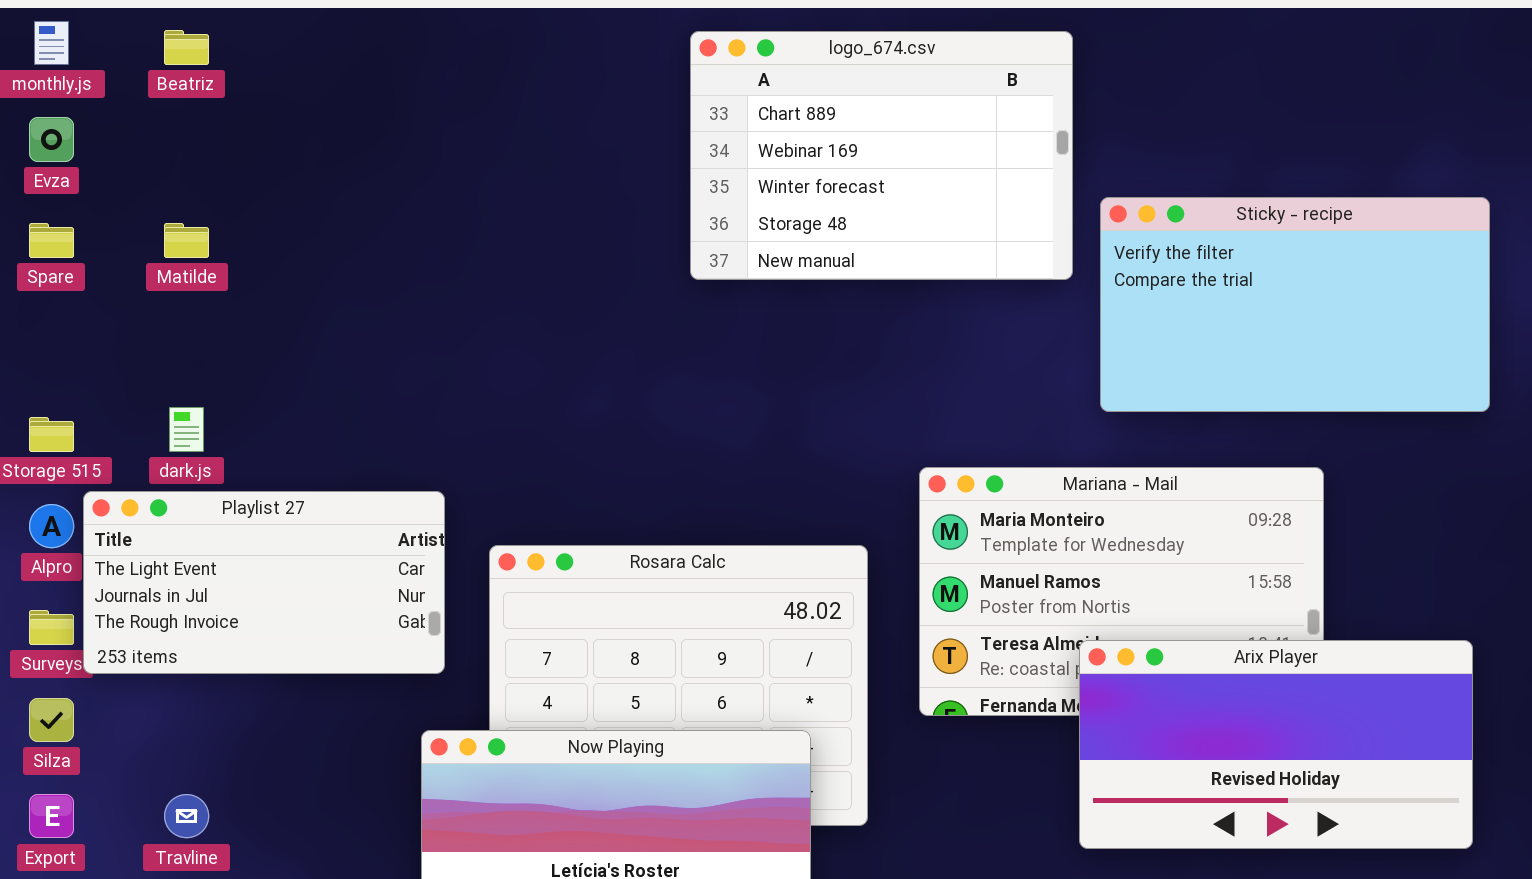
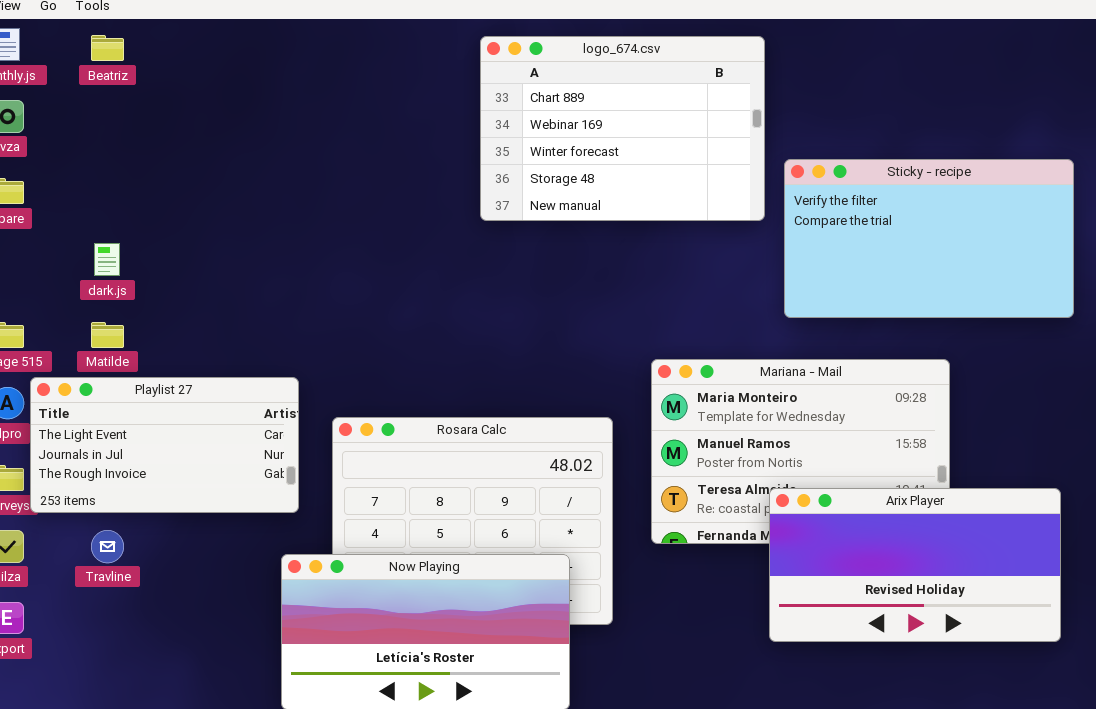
Matilde: [164,223,209,258] -> [91,322,124,348], moved
dark.js: [169,407,204,452] -> [94,243,120,276], moved
Travline: [164,794,209,838] -> [91,530,124,563], moved

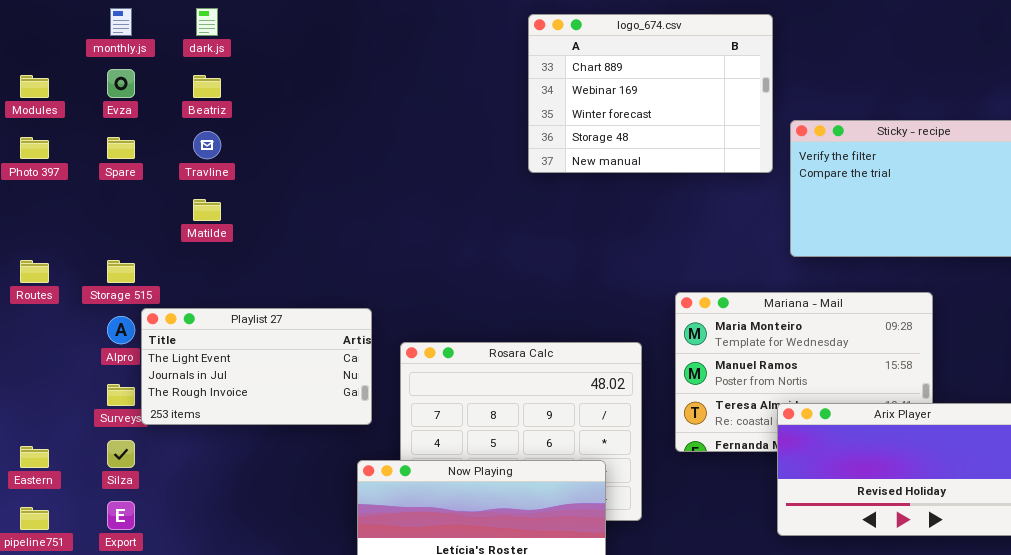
Beatriz: [91,35,124,61] -> [193,75,221,98], moved
dark.js: [94,243,120,276] -> [196,8,218,36], moved
Matilde: [91,322,124,348] -> [193,199,221,221], moved
Travline: [91,530,124,563] -> [193,131,221,159], moved

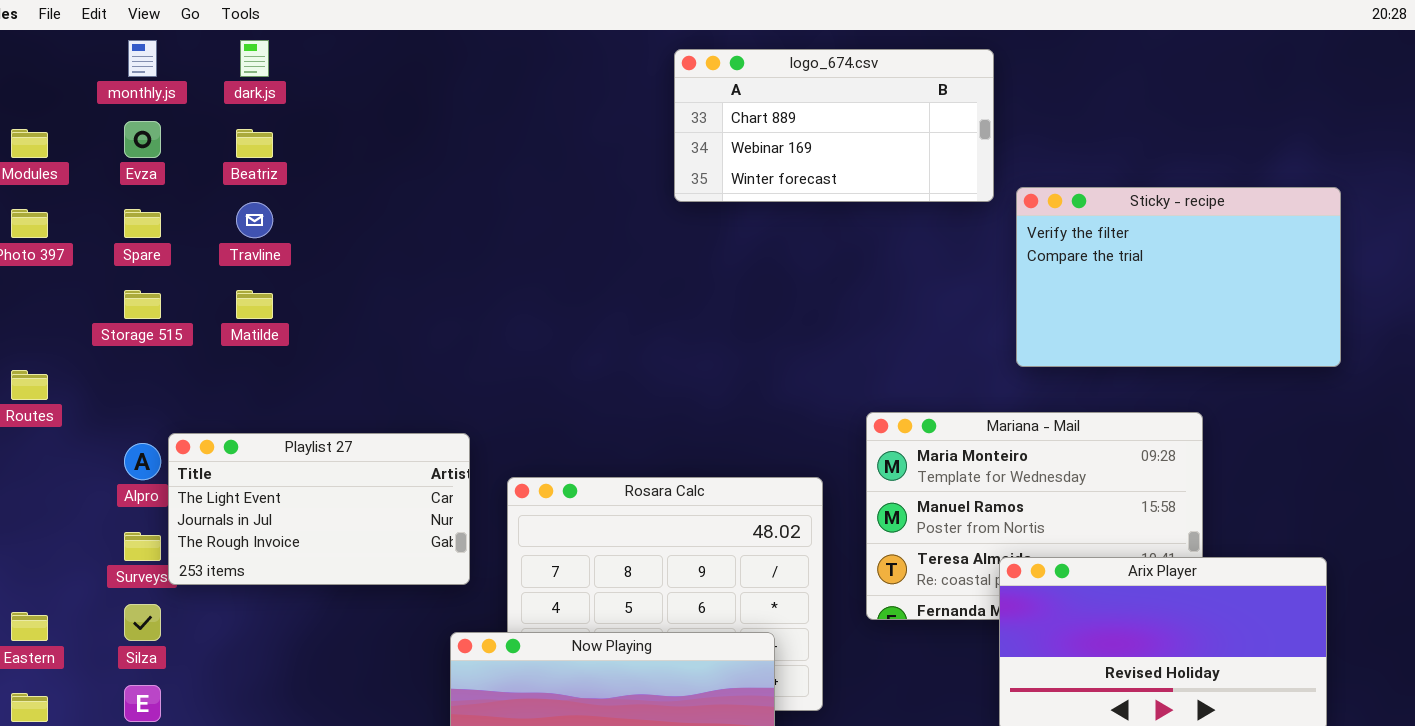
logo_674.csv: [528,14,773,173] -> [674,49,994,202], resized
Storage 515: [107,260,135,283] -> [124,290,161,319], moved

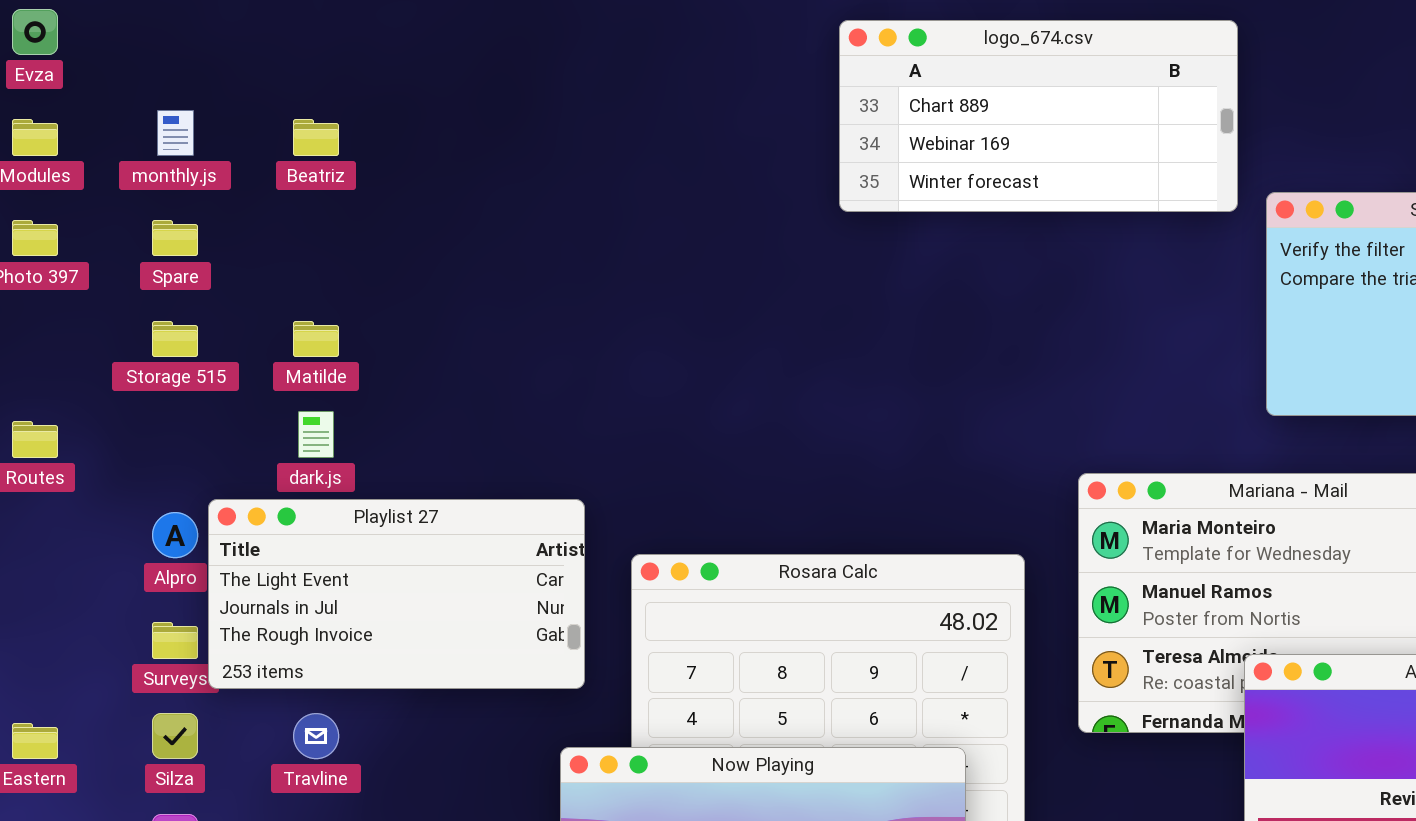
monthly.js: [128,40,157,77] -> [157,110,194,156], moved
dark.js: [240,40,269,77] -> [298,411,334,458], moved
Evza: [124,121,161,158] -> [12,9,58,55], moved
Travline: [236,202,273,238] -> [293,713,339,759], moved

